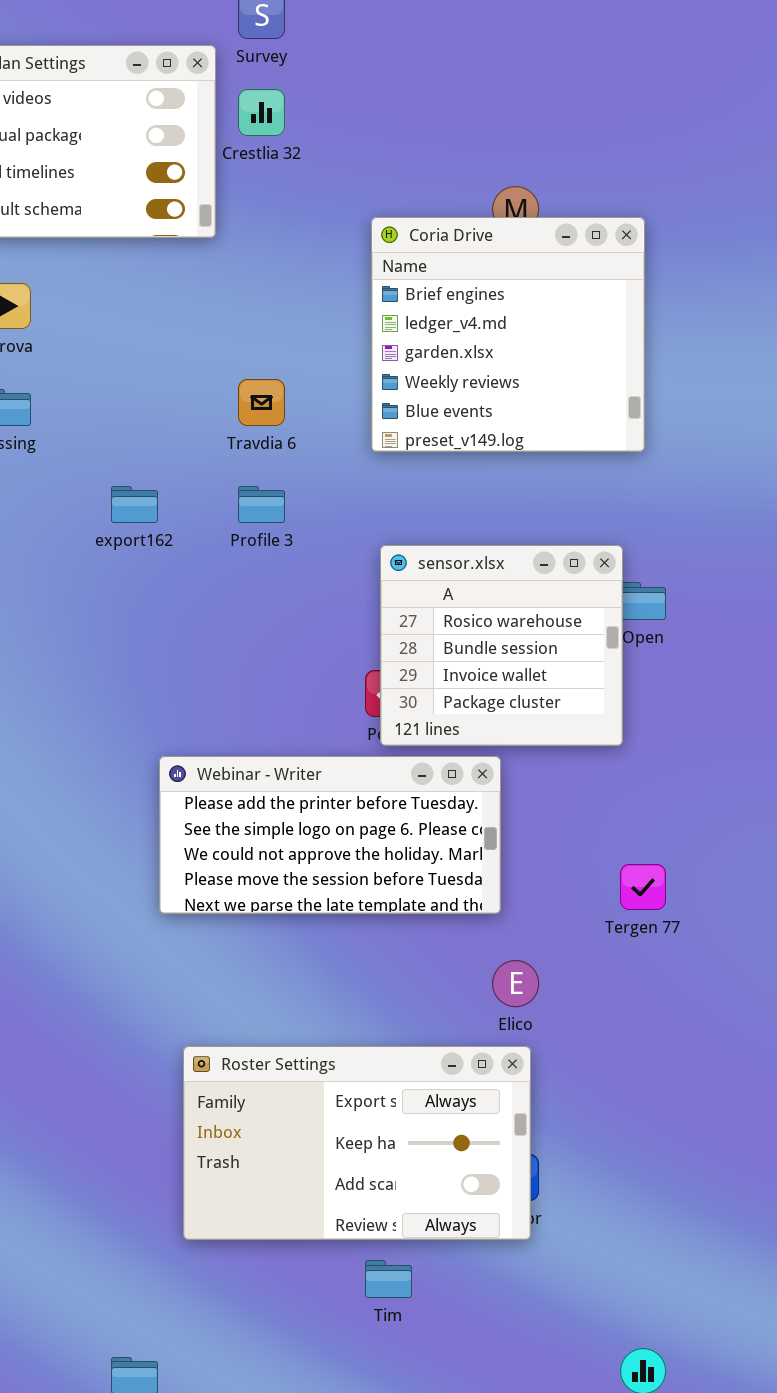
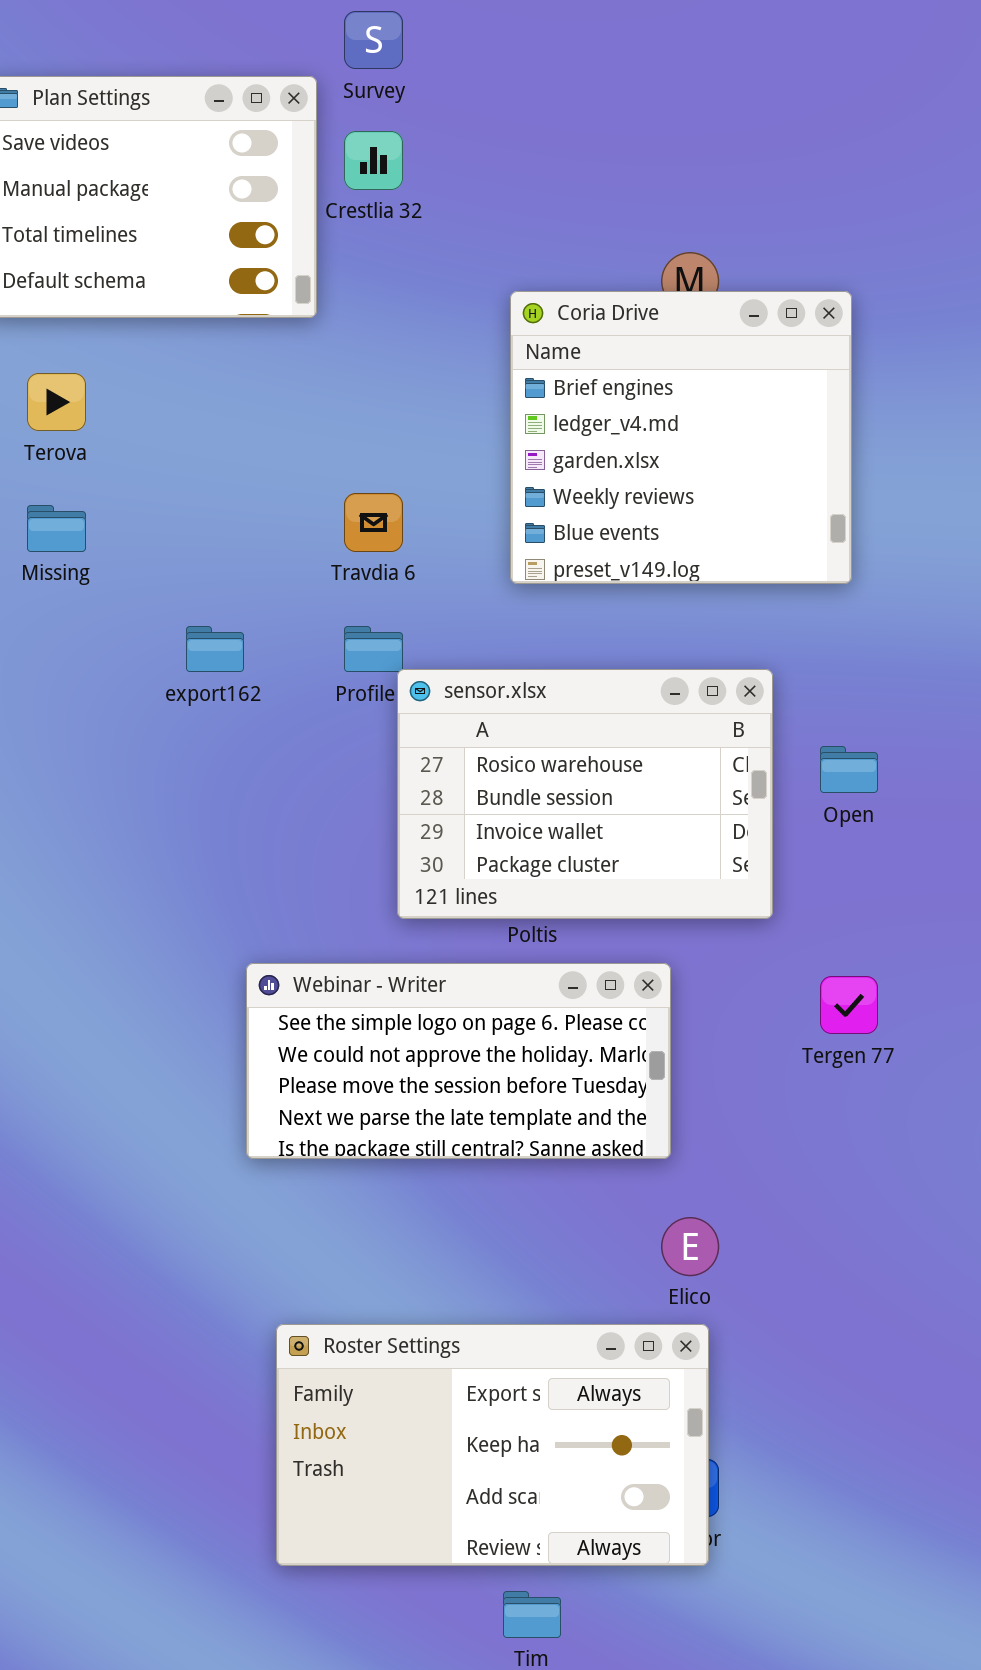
sensor.xlsx: [380,545,623,746] -> [397,669,773,919], moved, resized
Webinar - Writer: [159,756,501,914] -> [246,963,671,1159], scrolled down 1 row
Tergen 77: [620,864,666,910] -> [820,976,878,1034], moved

